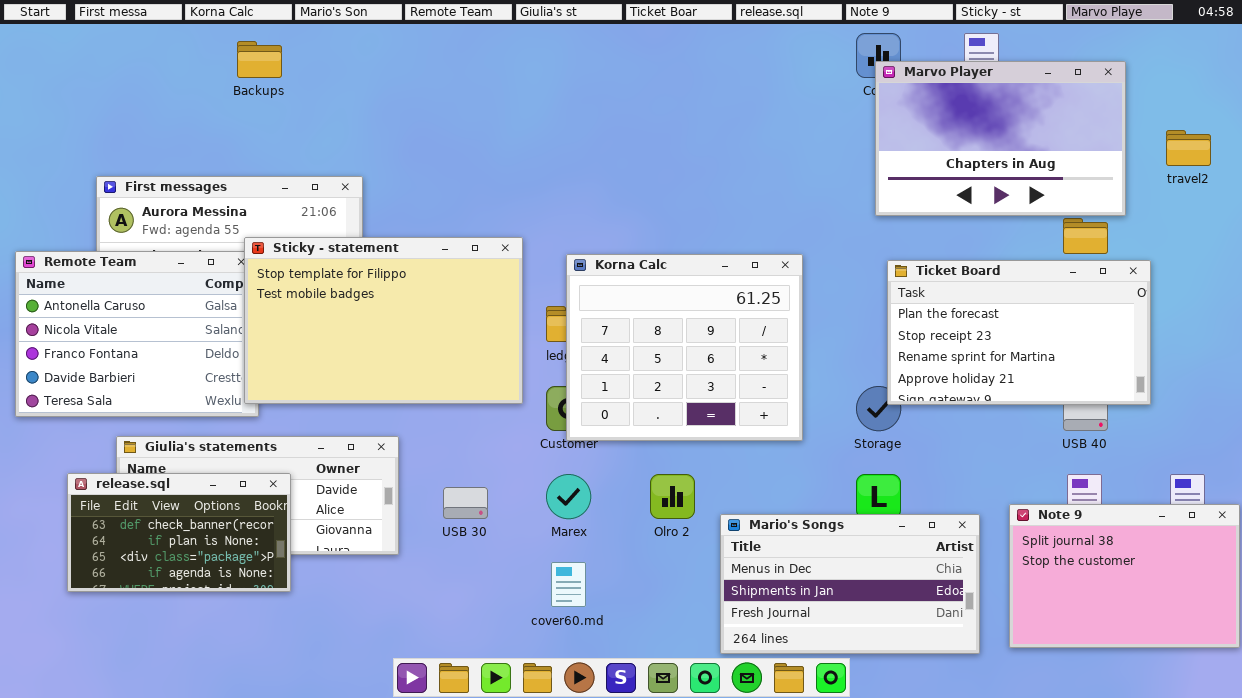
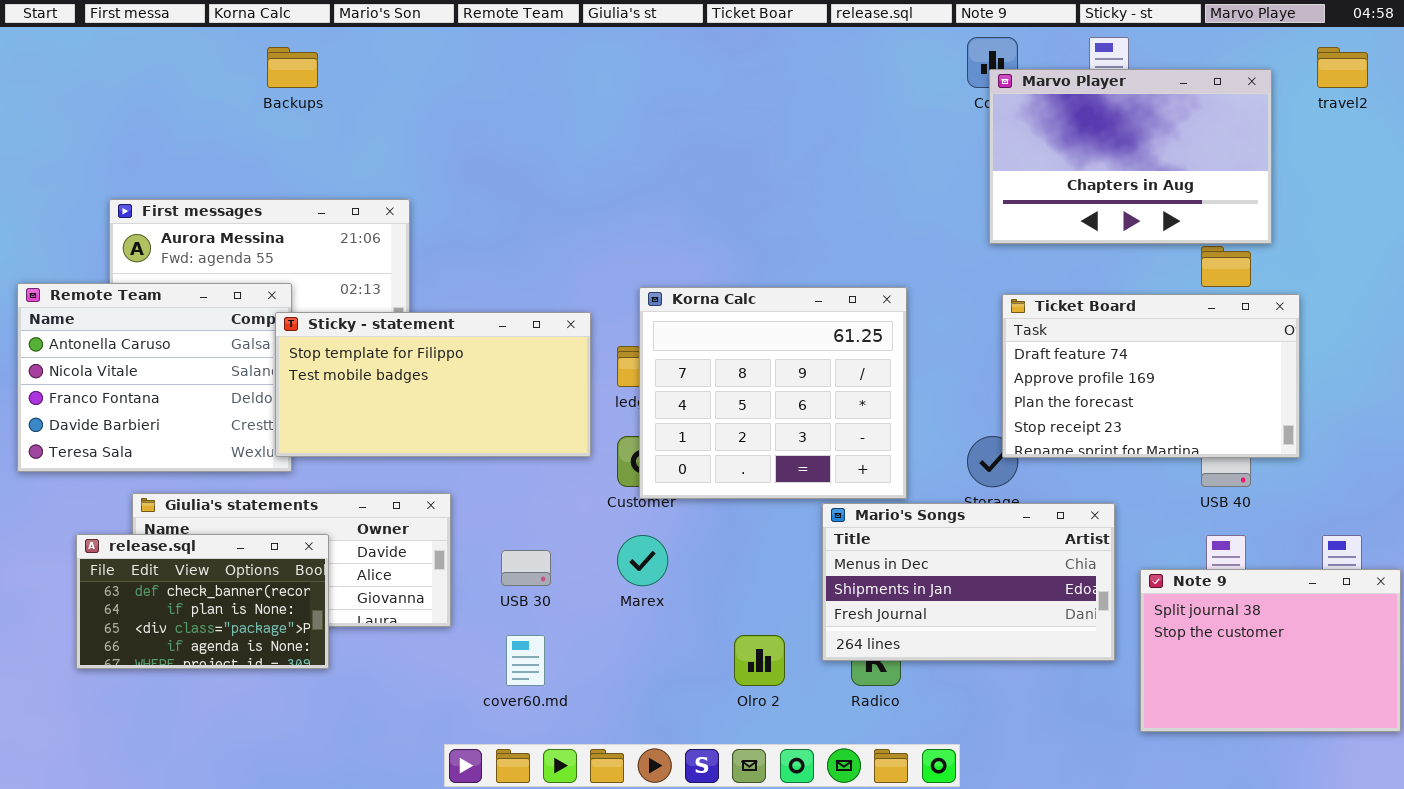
travel2: [1166,130,1211,166] -> [1317,47,1368,88], moved
Sticky - statement: [244,237,523,404] -> [275,312,591,457], resized
Ticket Board: [887,260,1151,405] -> [1002,294,1300,458], scrolled up 2 rows
Olro 2: [650,474,695,519] -> [734,635,785,686], moved
Mario's Songs: [720,514,980,654] -> [822,503,1115,661], moved
cover60.md: [551,562,586,607] -> [506,635,545,686], moved

